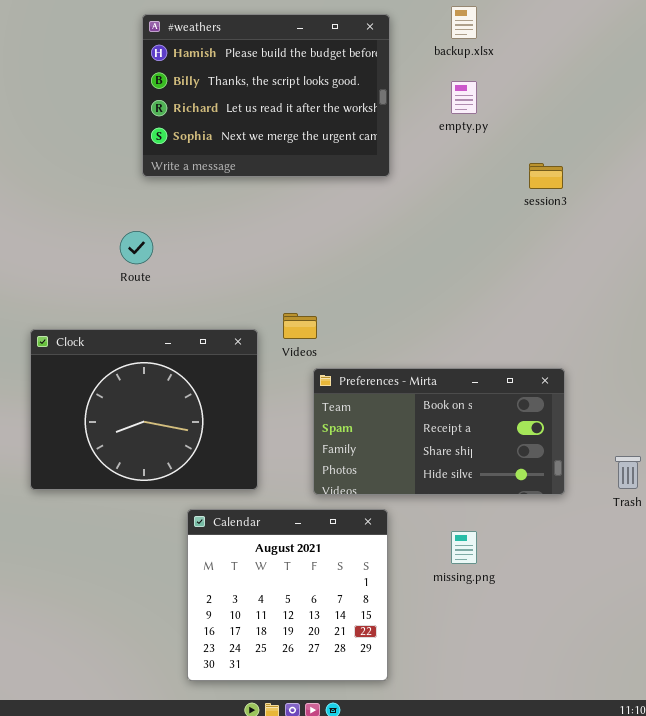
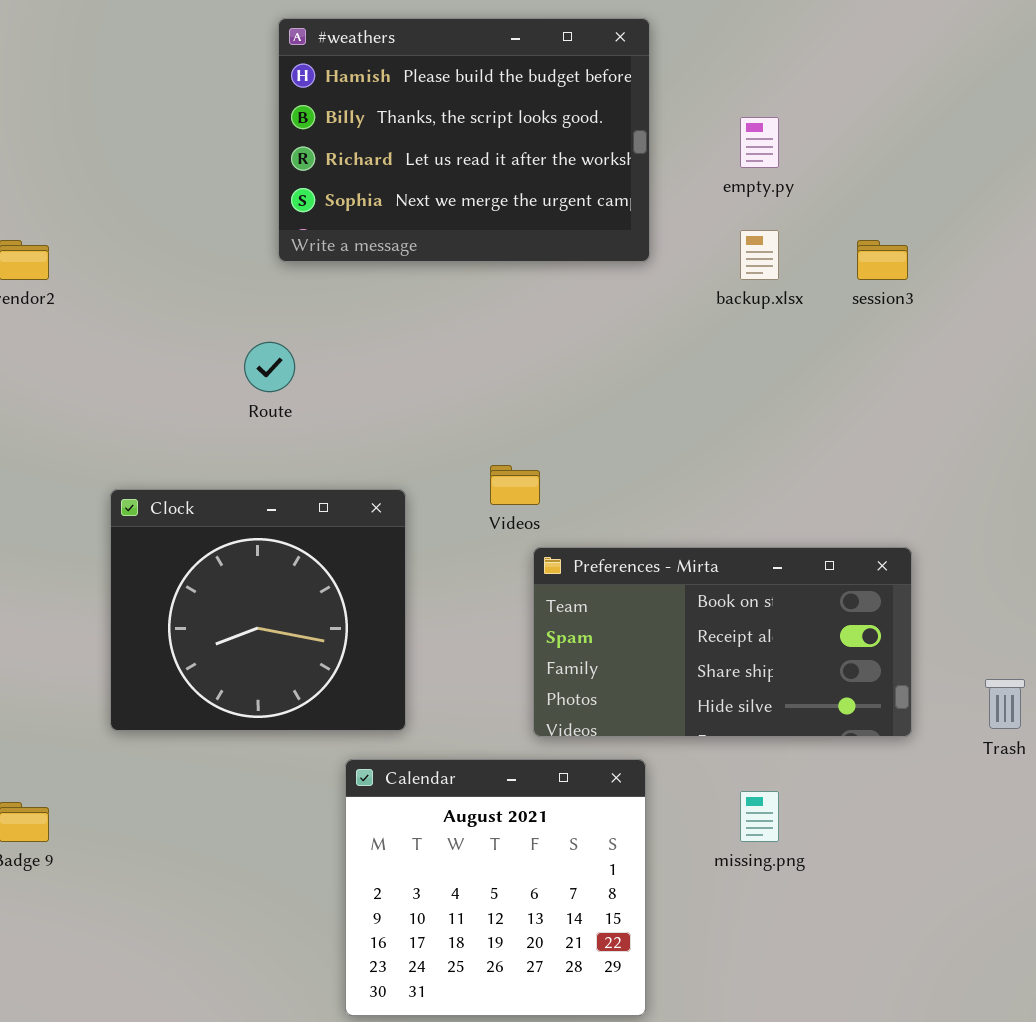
backup.xlsx: [451,6,477,39] -> [740,230,779,280], moved
Clock: [30,329,258,490] -> [110,489,406,731], resized

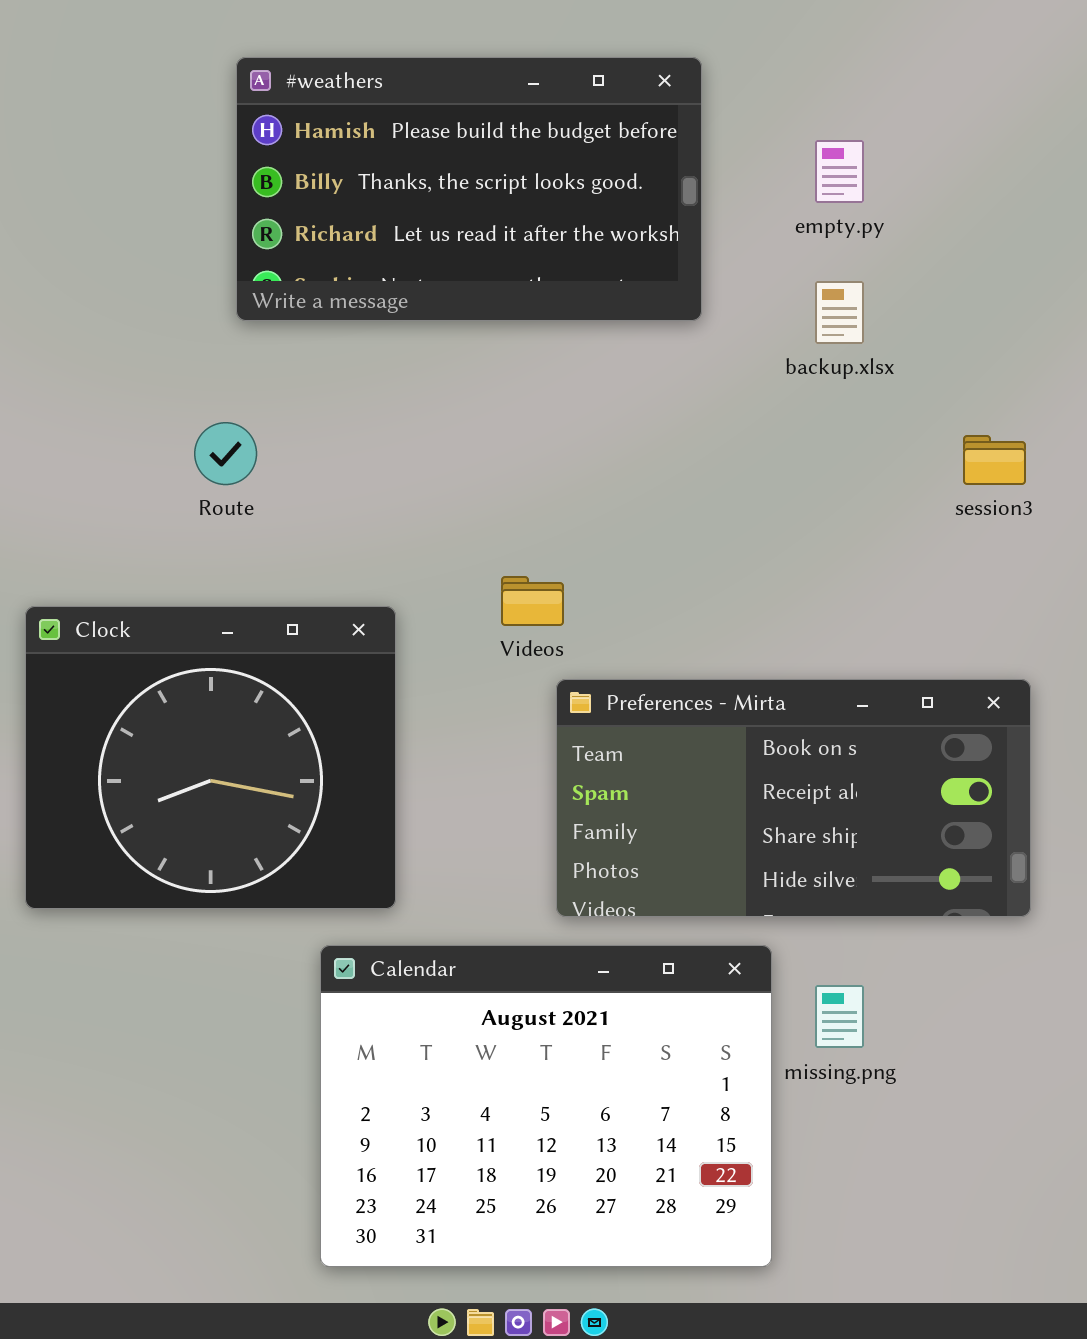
#weathers: [278,18,650,262] -> [236,57,702,321], resized
session3: [857,240,908,280] -> [963,435,1026,485], moved
Calendar: [345,759,646,1016] -> [320,945,772,1267], resized

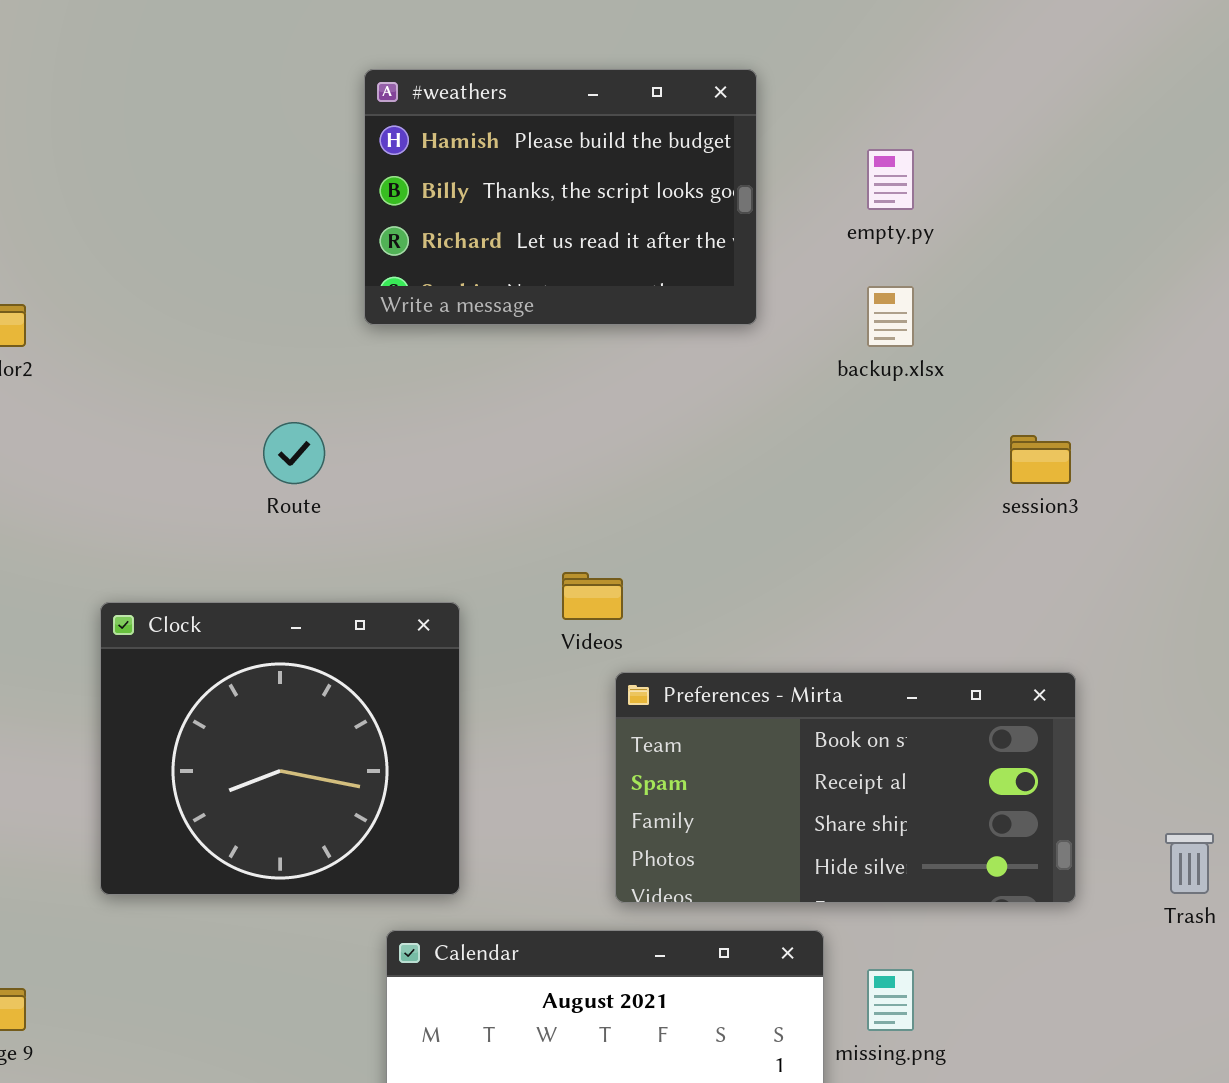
#weathers: [236,57,702,321] -> [364,69,757,325], resized

